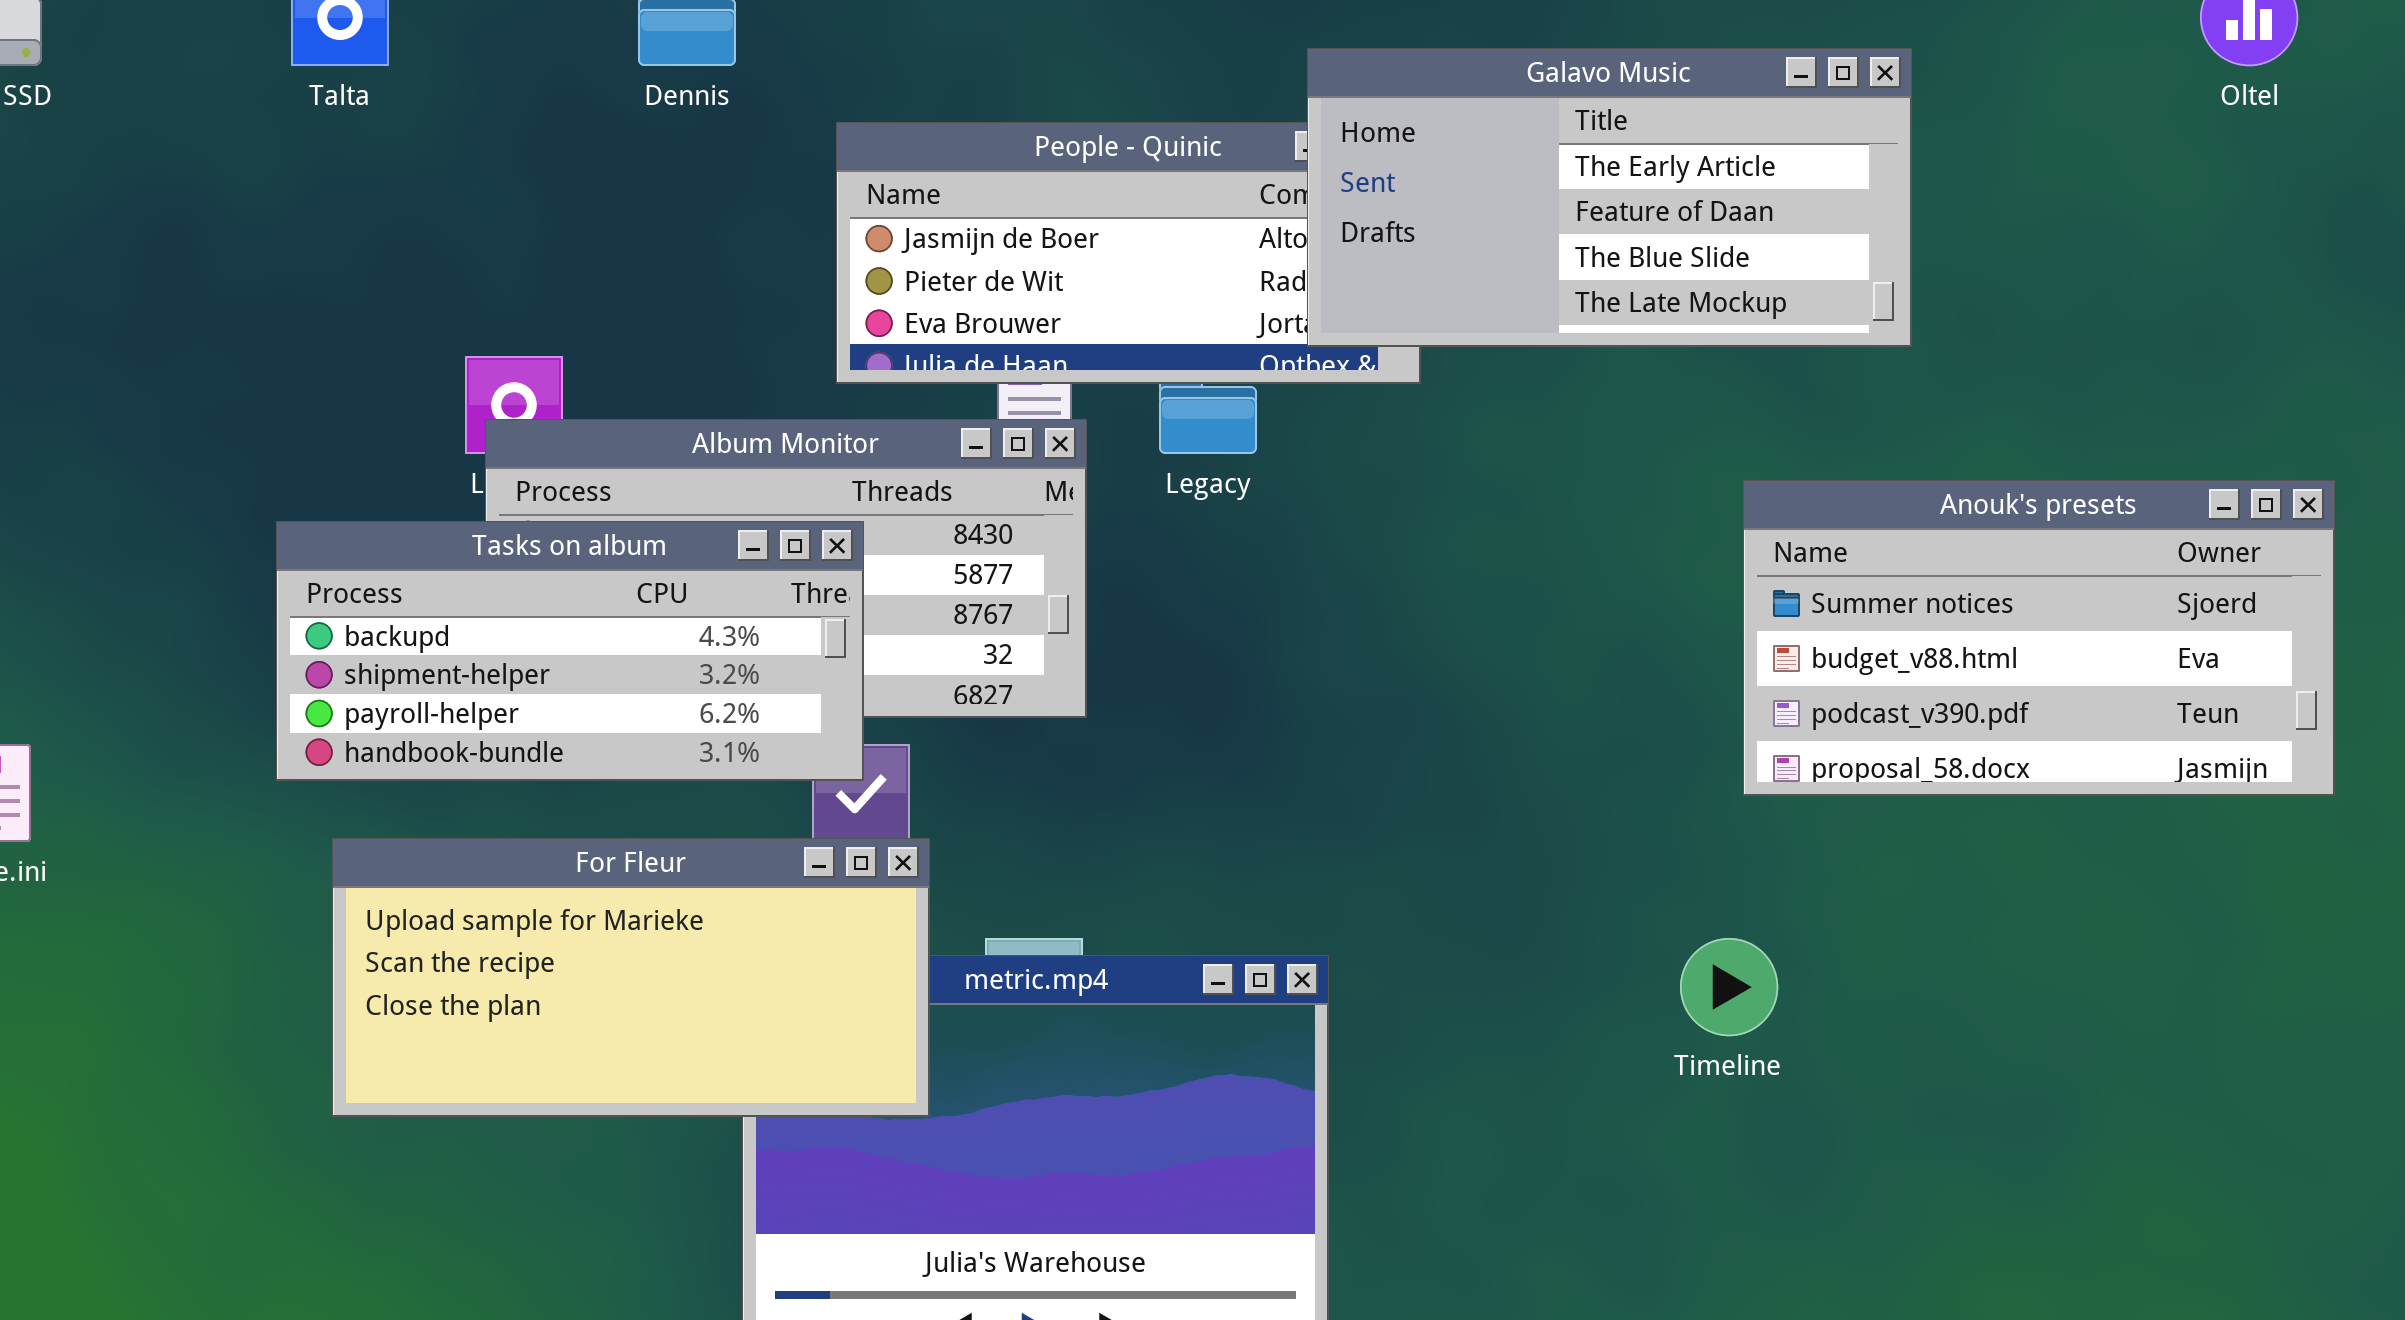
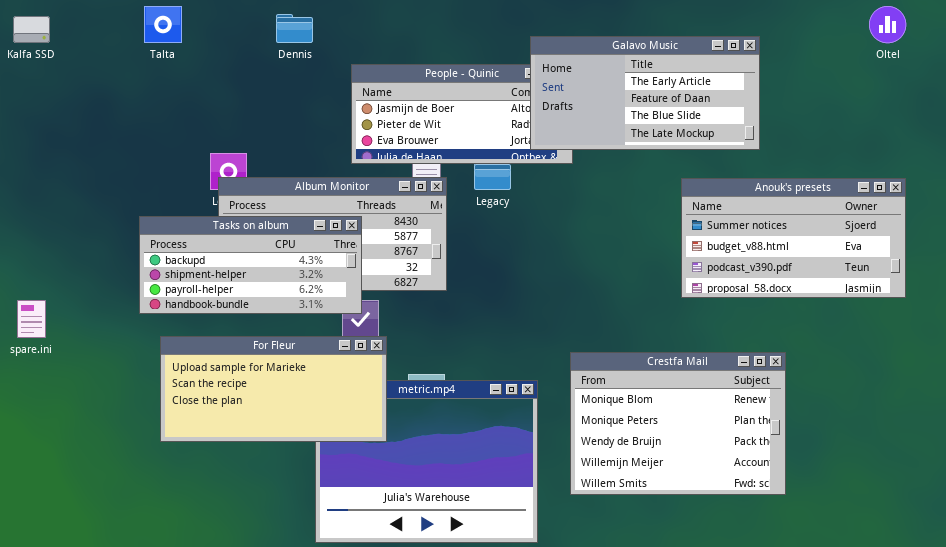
Anouk's presets: [1743,480,2335,796] -> [681,178,906,298], moved
Crestfa Mail: none -> [570,352,786,495], opened

